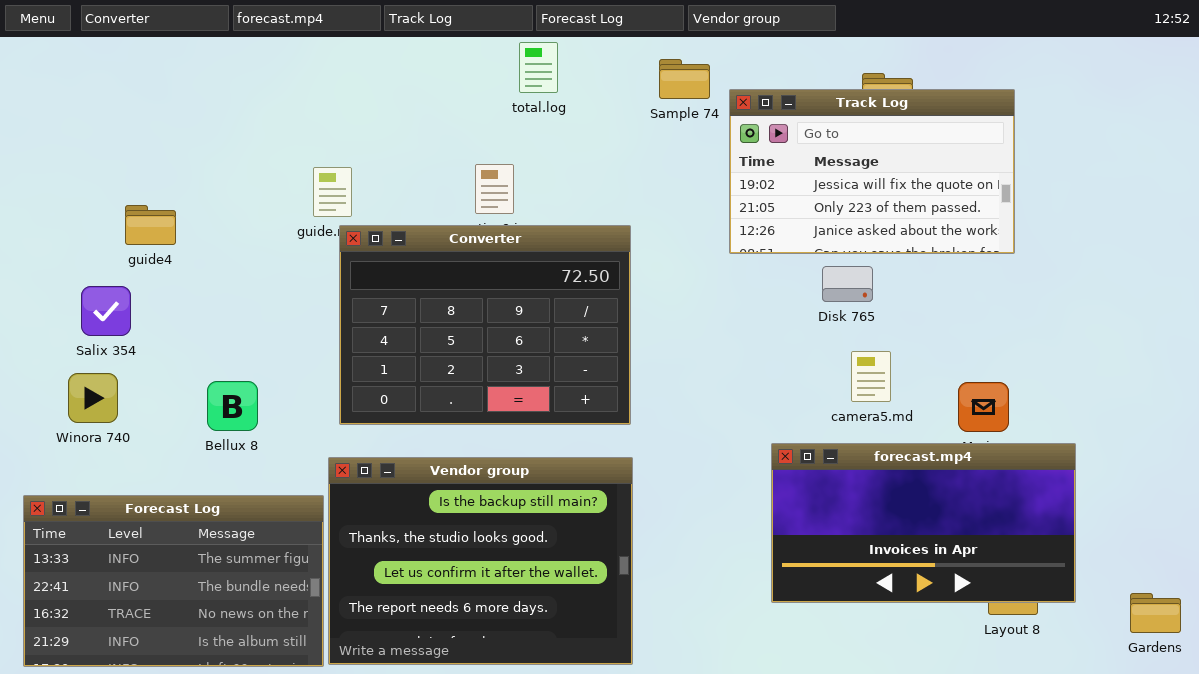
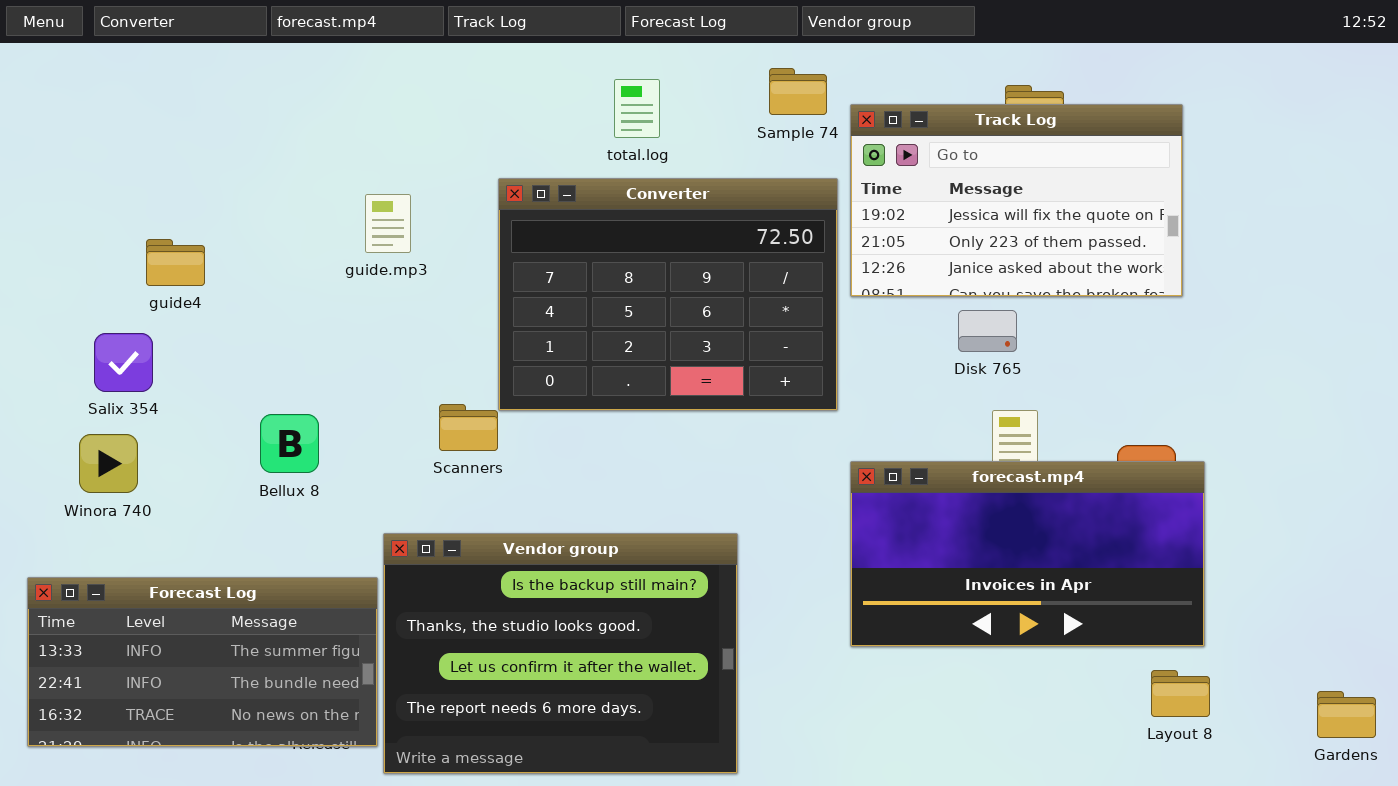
total.log: [519,42,558,93] -> [614,79,660,138], moved
Converter: [339,225,631,425] -> [498,178,838,411], moved
Bellux 8: [207,381,258,431] -> [260,414,319,473], moved
forecast.mp4: [771,443,1076,603] -> [850,461,1205,647], moved
Forecast Log: [23,495,324,667] -> [27,577,378,747], resized

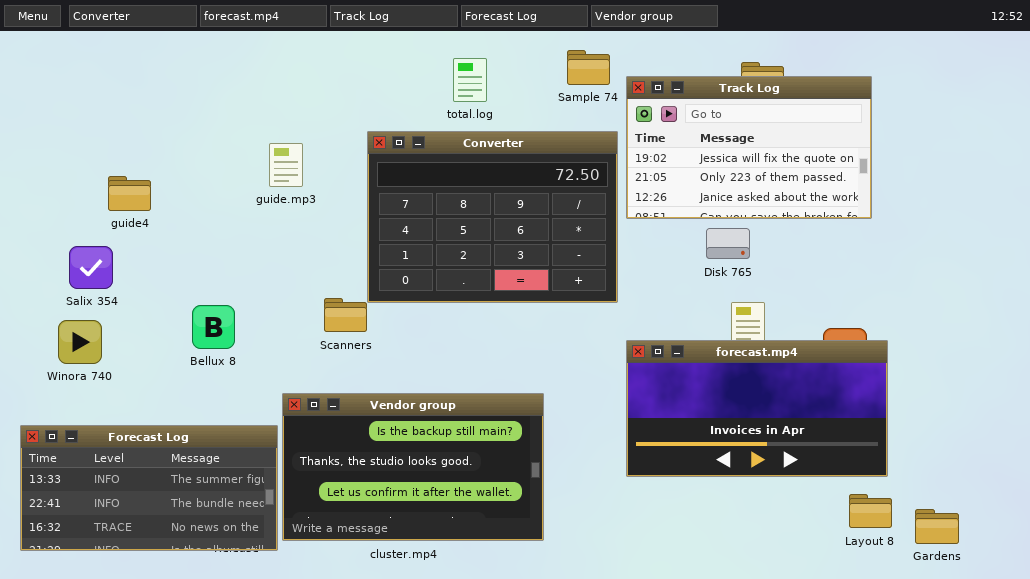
Vendor group: [383,533,738,774] -> [282,393,544,541], resized
Gardens: [1317,691,1376,738] -> [915,509,959,544], moved

